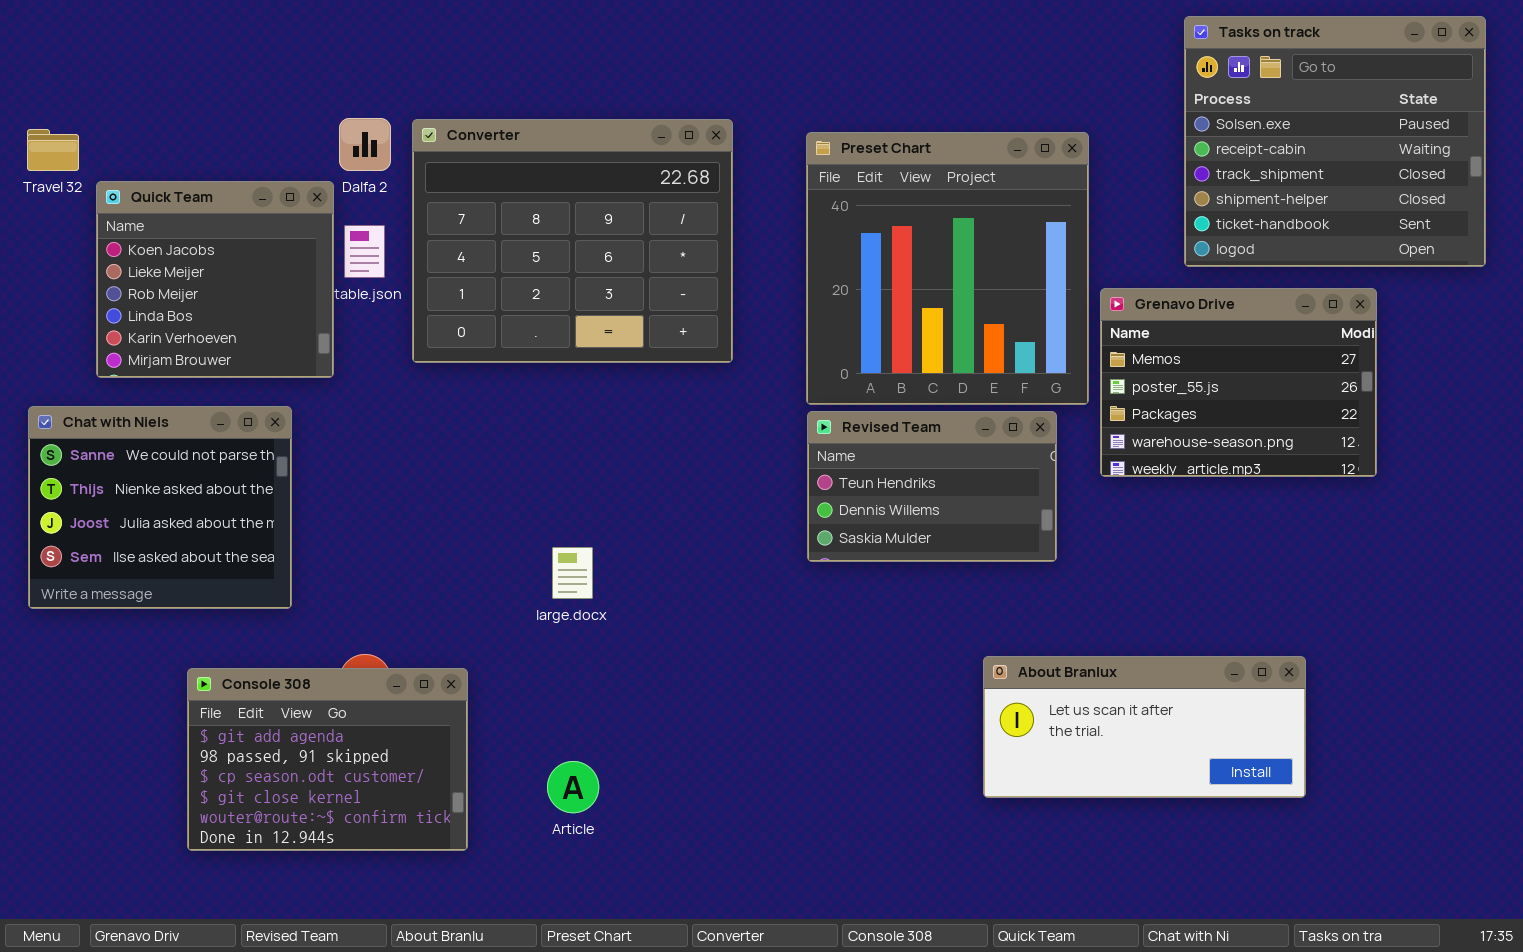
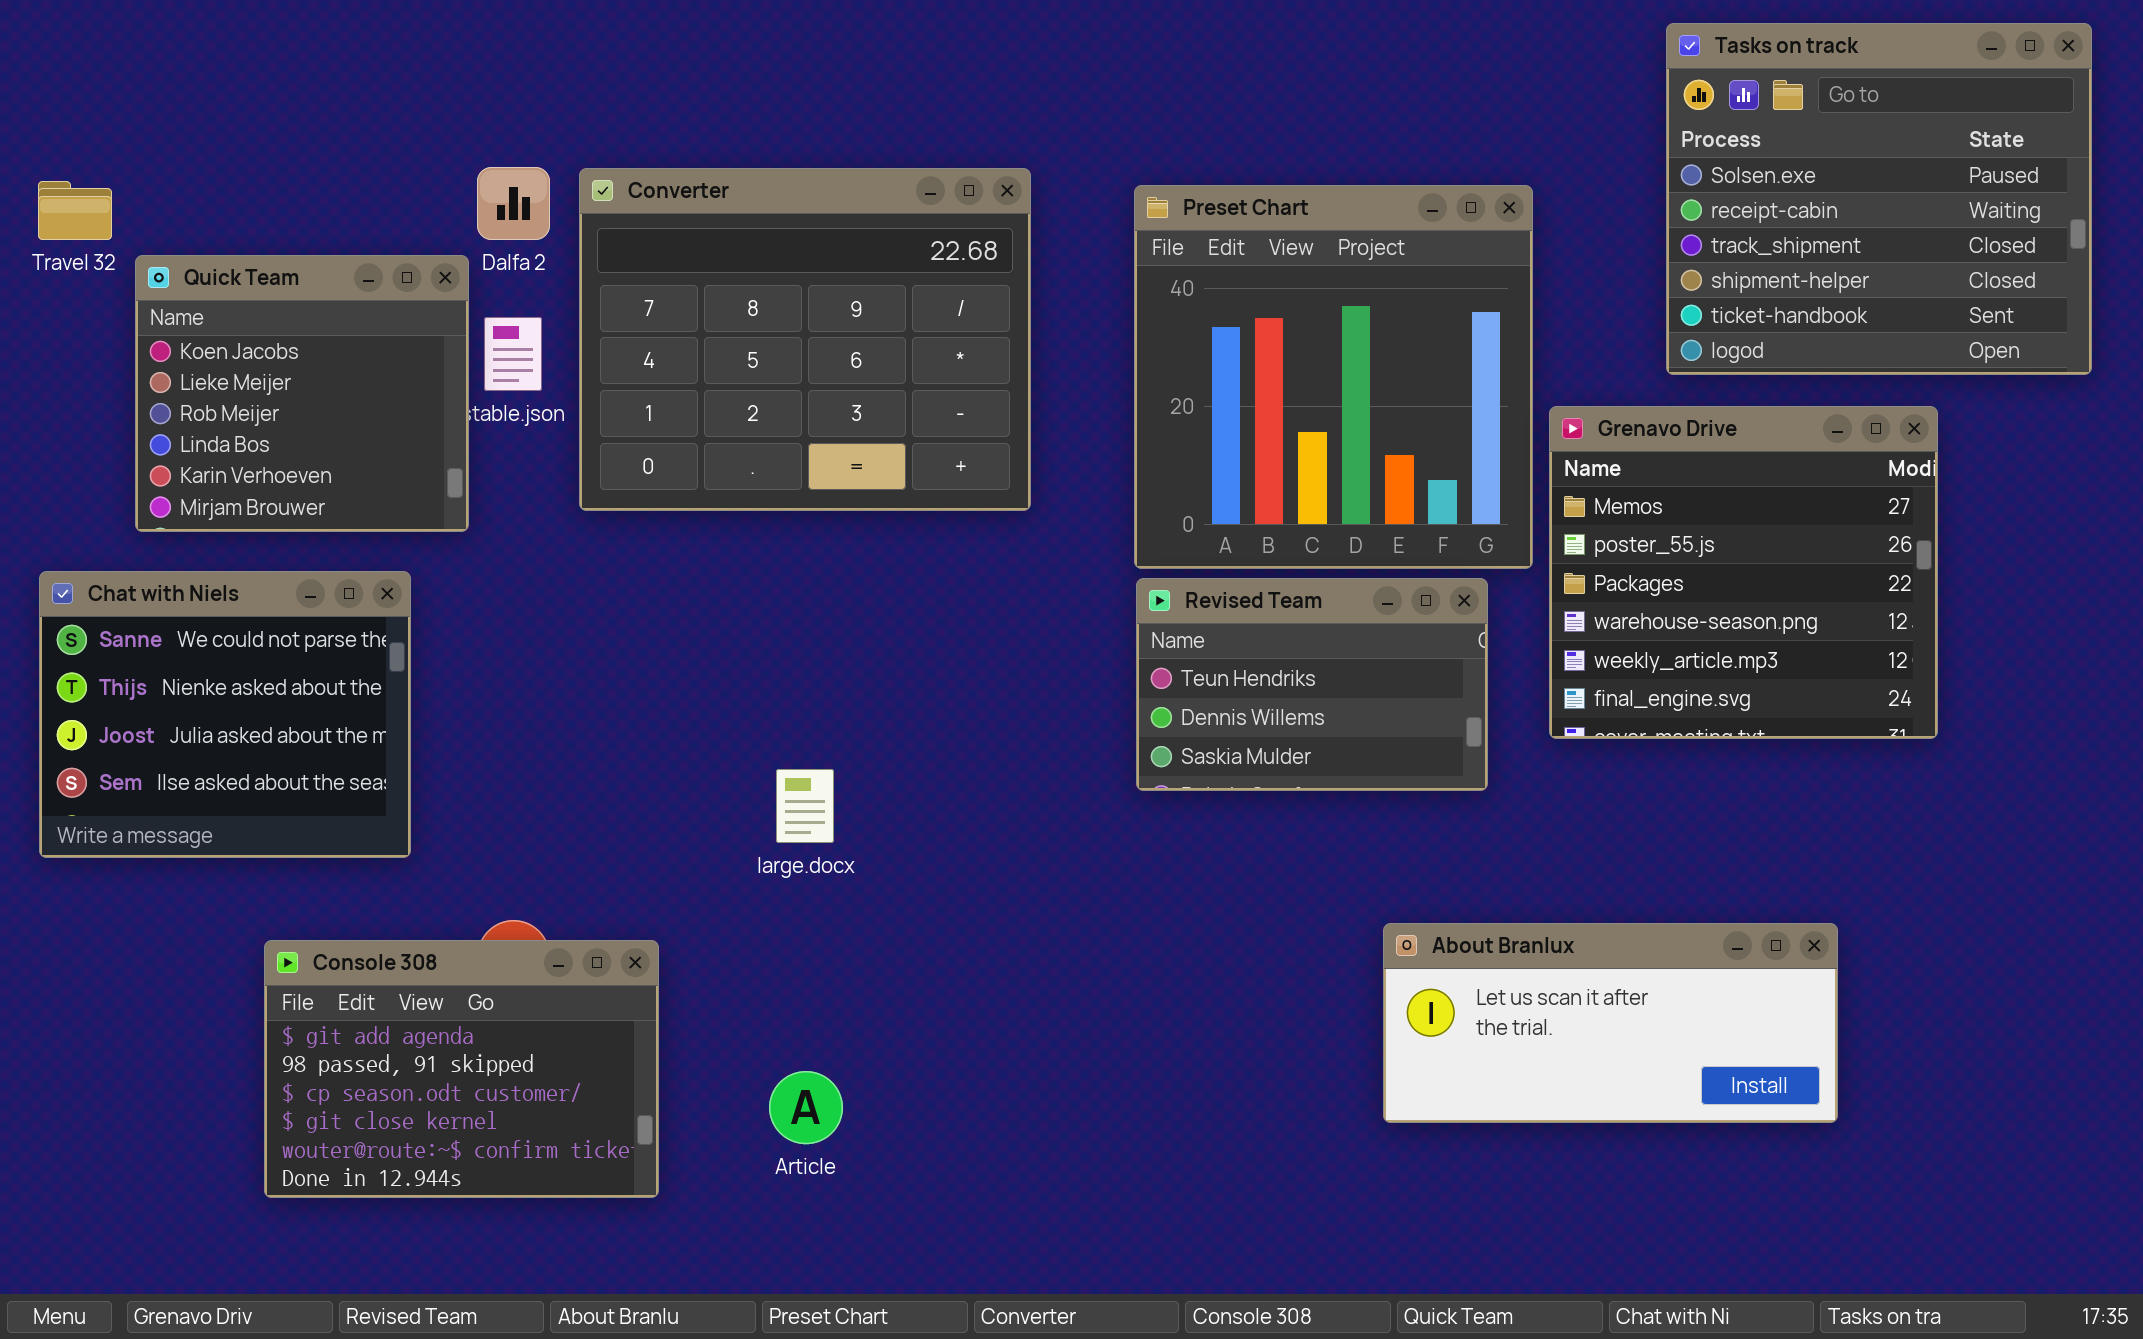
Grenavo Drive: [1100,288,1377,477] -> [1549,406,1938,739], resized

